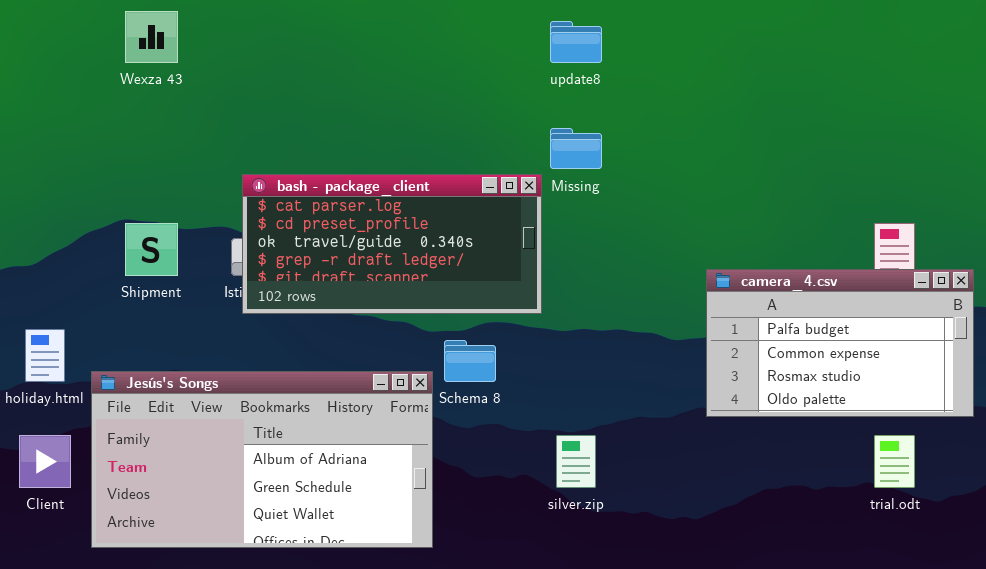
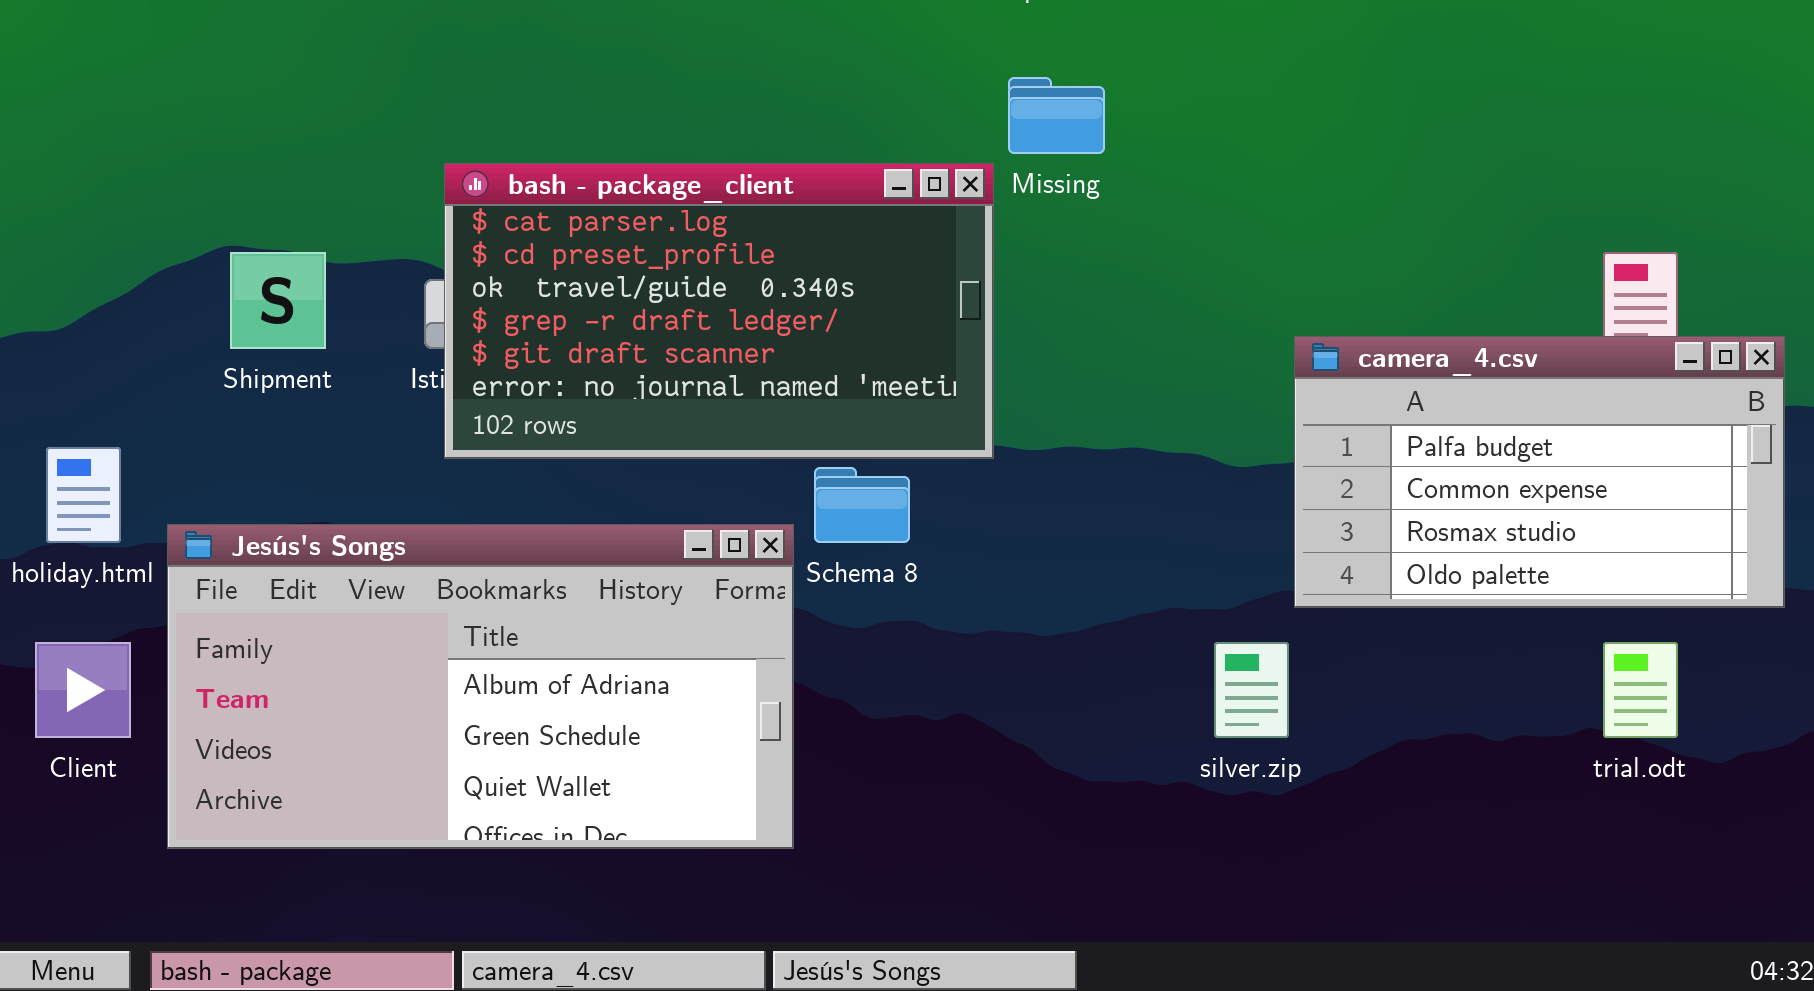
bash - package_client: [242,174,542,314] -> [444,163,994,459], resized
silver.zip: [556,435,596,488] -> [1214,642,1289,738], moved

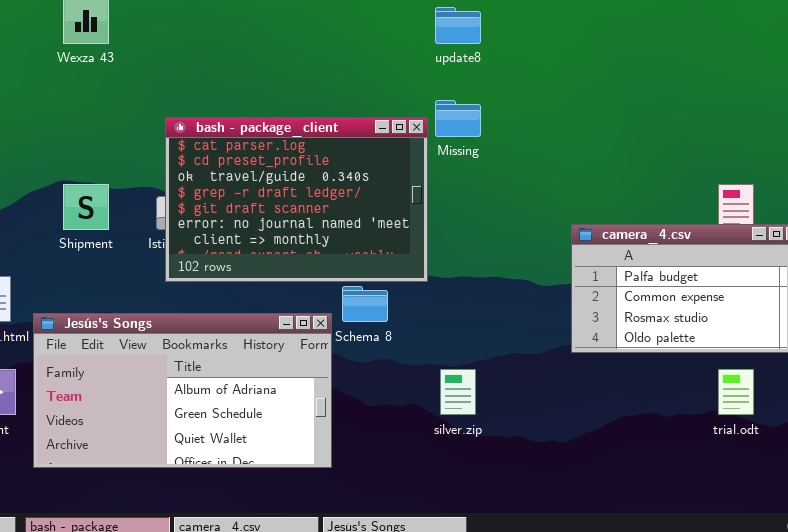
bash - package_client: [444,163,994,459] -> [165,117,428,282], resized
silver.zip: [1214,642,1289,738] -> [440,369,476,415], moved

